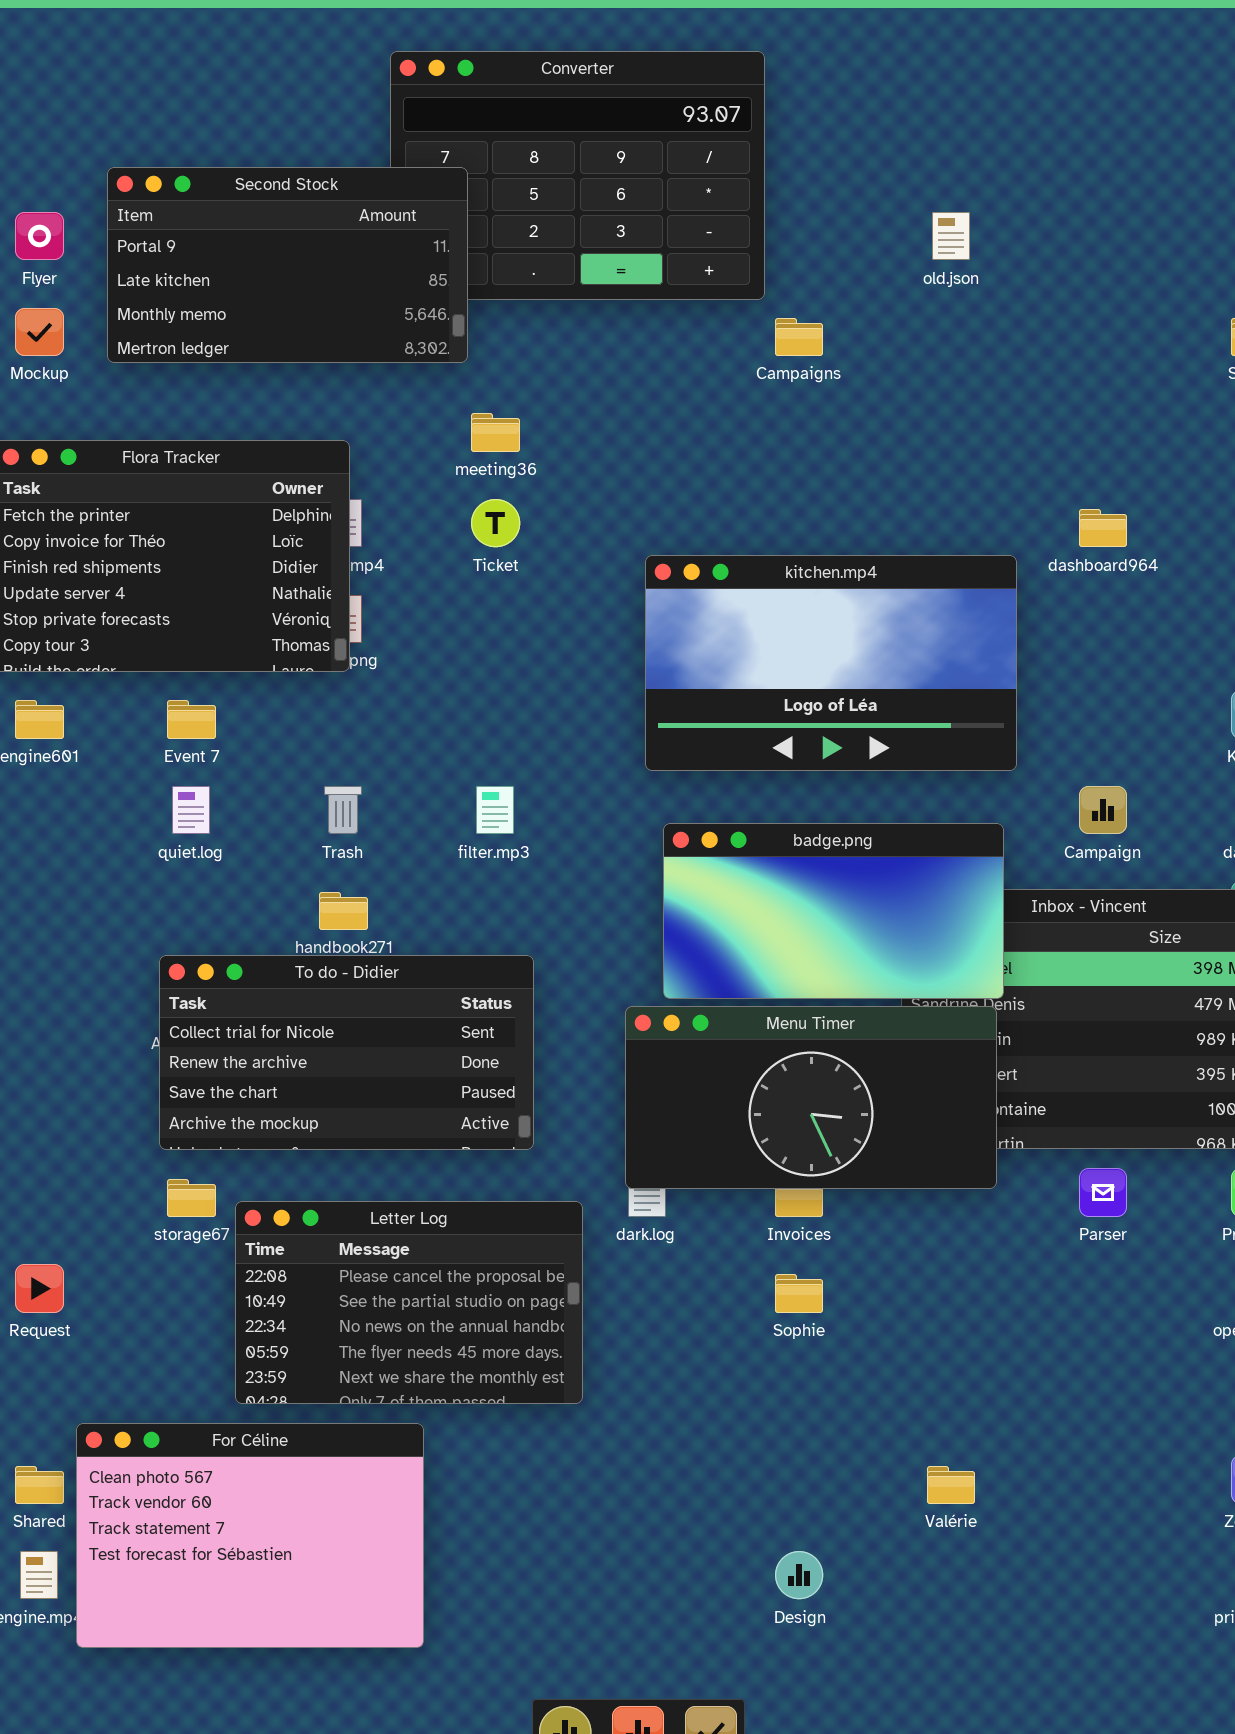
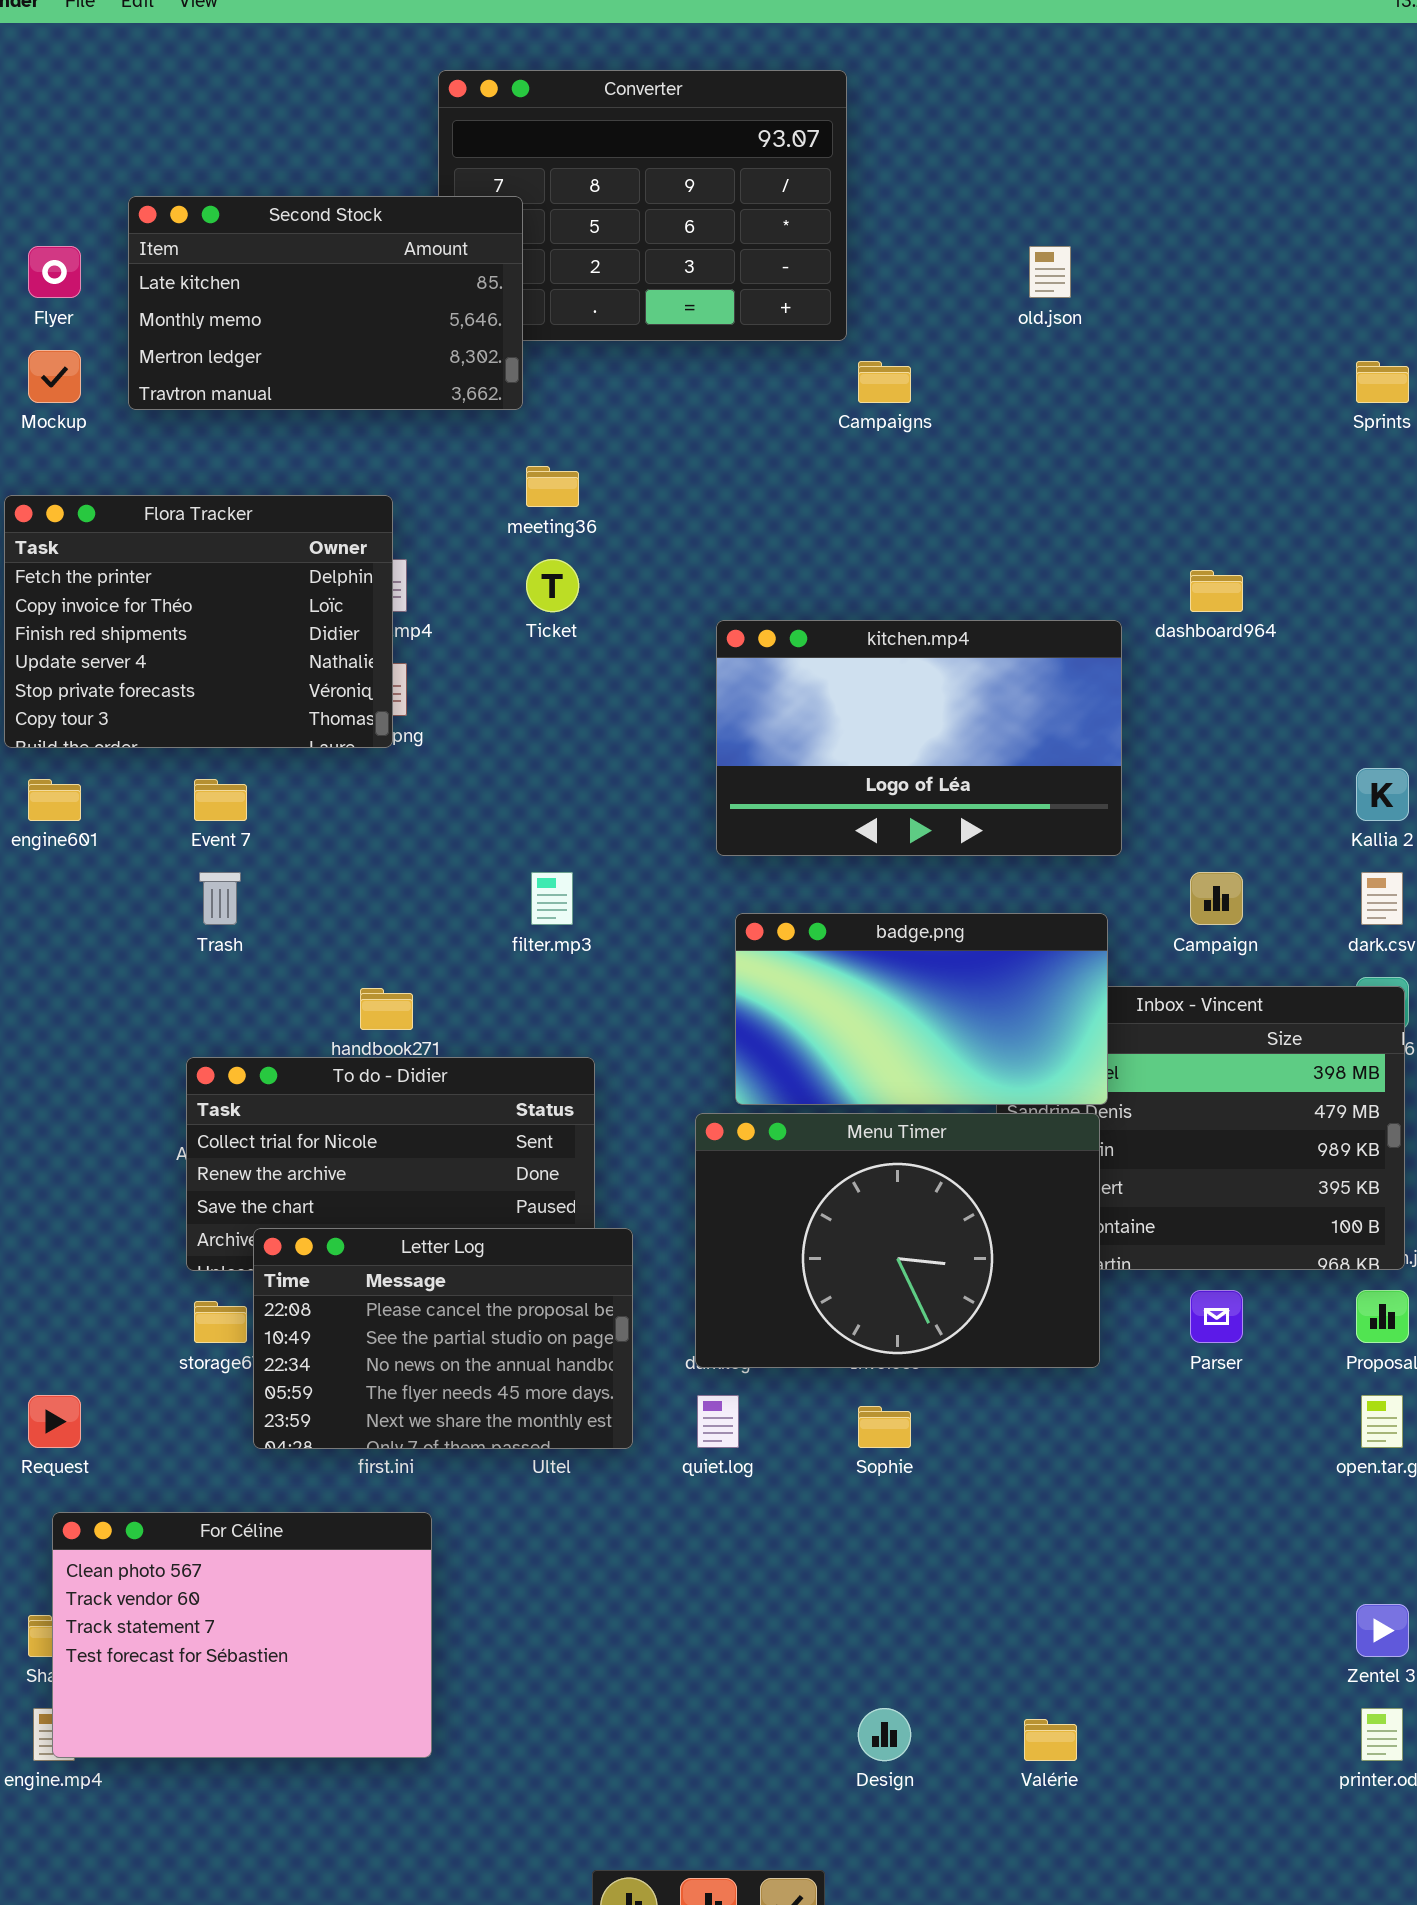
Second Stock: [107,167,468,363] -> [128,196,523,410], scrolled down 1 row
quiet.log: [172,786,210,834] -> [697,1395,739,1448], moved
Trash: [324,786,362,834] -> [199,872,241,925], moved
Menu Timer: [625,1006,997,1189] -> [695,1113,1100,1368], resized
Letter Log: [235,1201,583,1404] -> [253,1228,633,1449], moved
For Céline: [76,1423,424,1648] -> [52,1512,432,1758], moved
Valérie: [927,1466,975,1504] -> [1024,1719,1077,1761], moved

